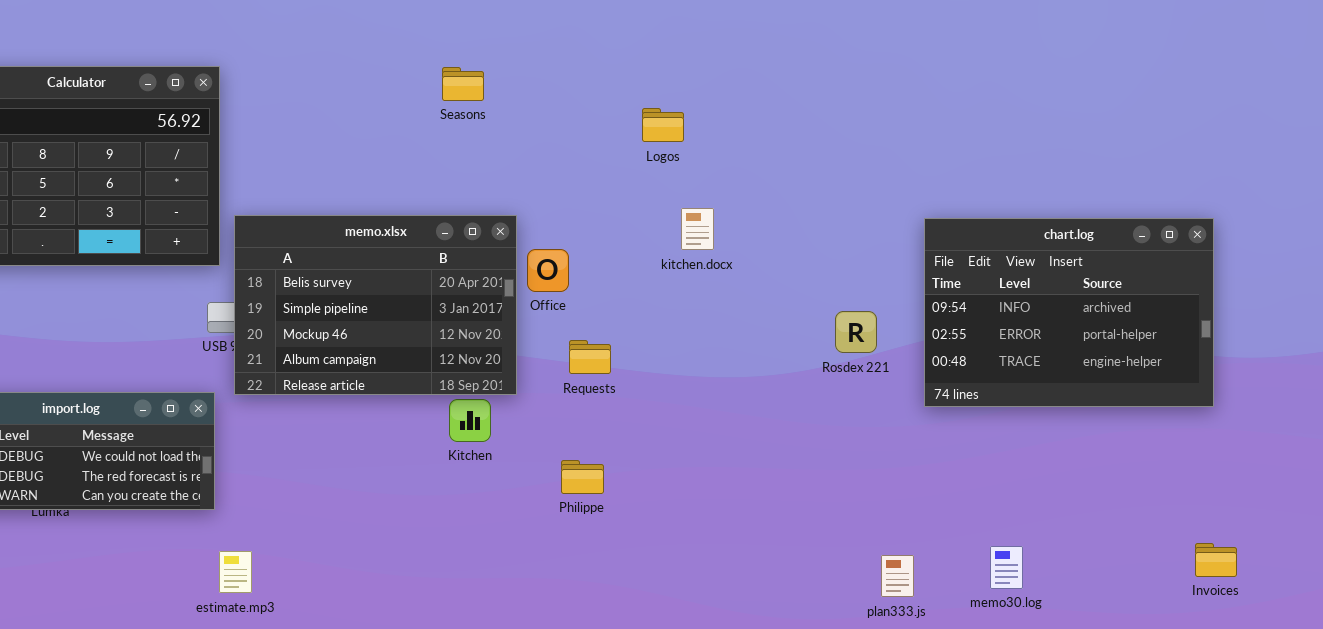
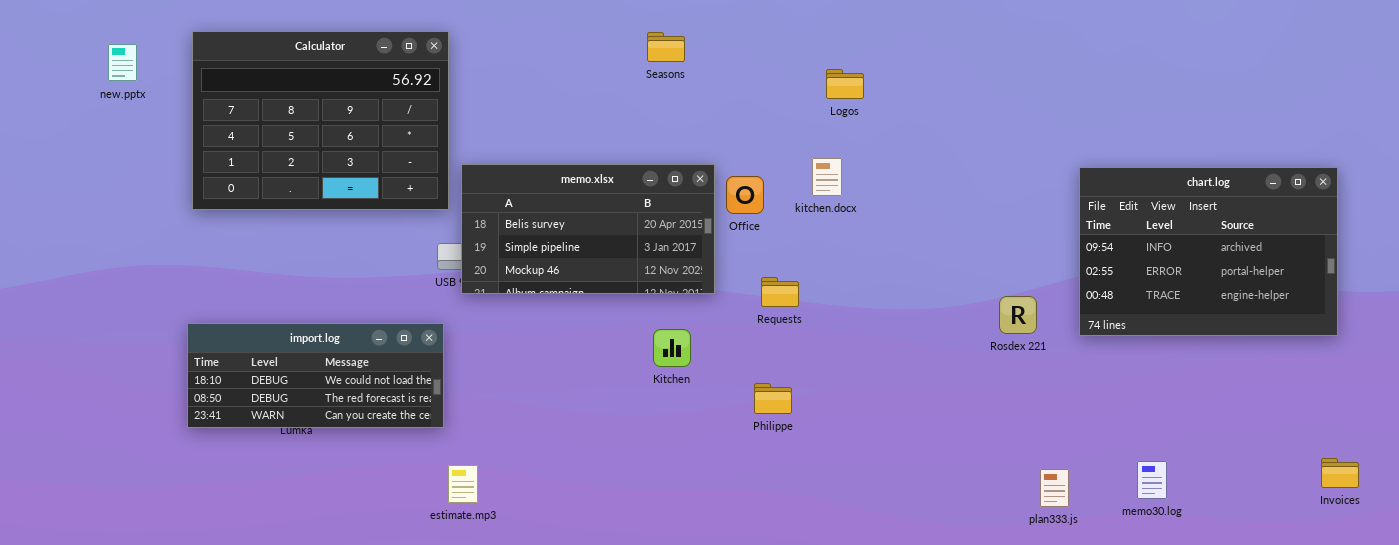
kitchen.docx: [681,208,714,250] -> [812,158,842,196], moved
memo.xlsx: [234,215,517,395] -> [461,164,715,294], resized
Office: [527,249,569,292] -> [726,176,764,214], moved
Rosdex 221: [835,311,877,353] -> [999,296,1037,334], moved

